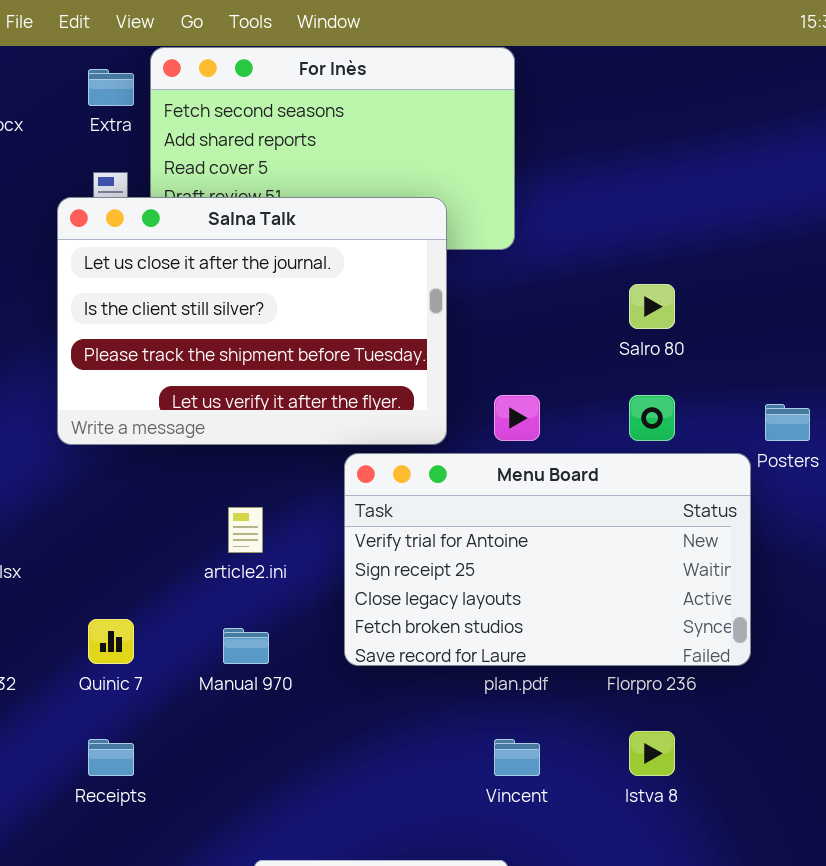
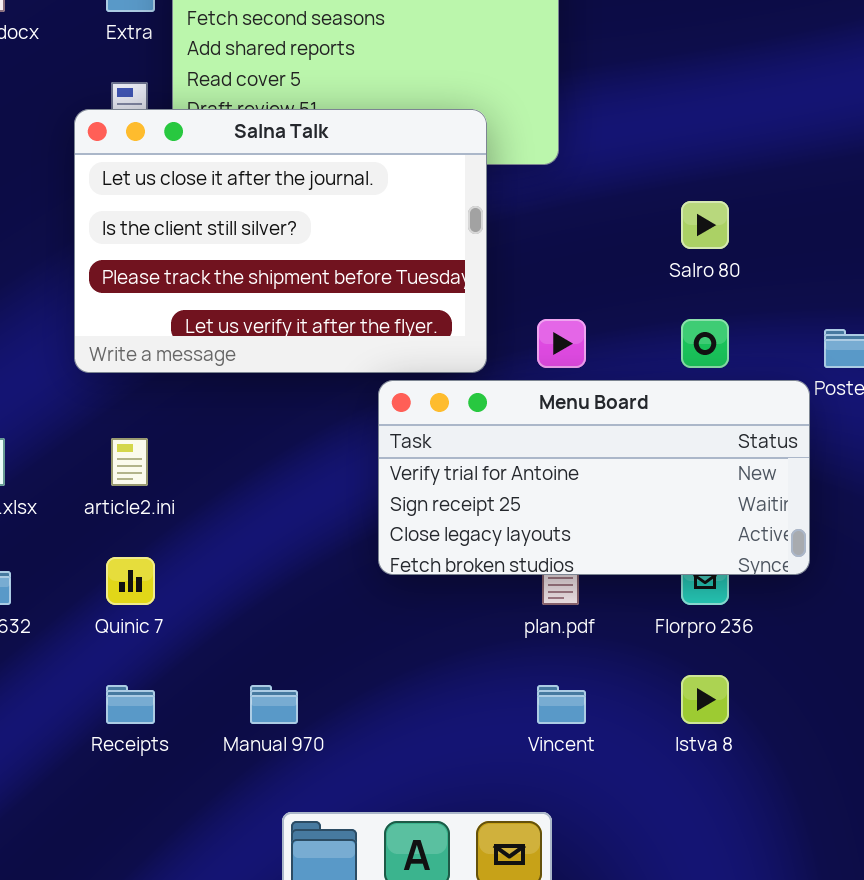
Menu Board: [344,453,751,666] -> [378,380,810,575], resized
article2.ini: [228,507,263,553] -> [111,438,148,486], moved
Manual 970: [223,628,269,664] -> [250,685,298,724], moved

